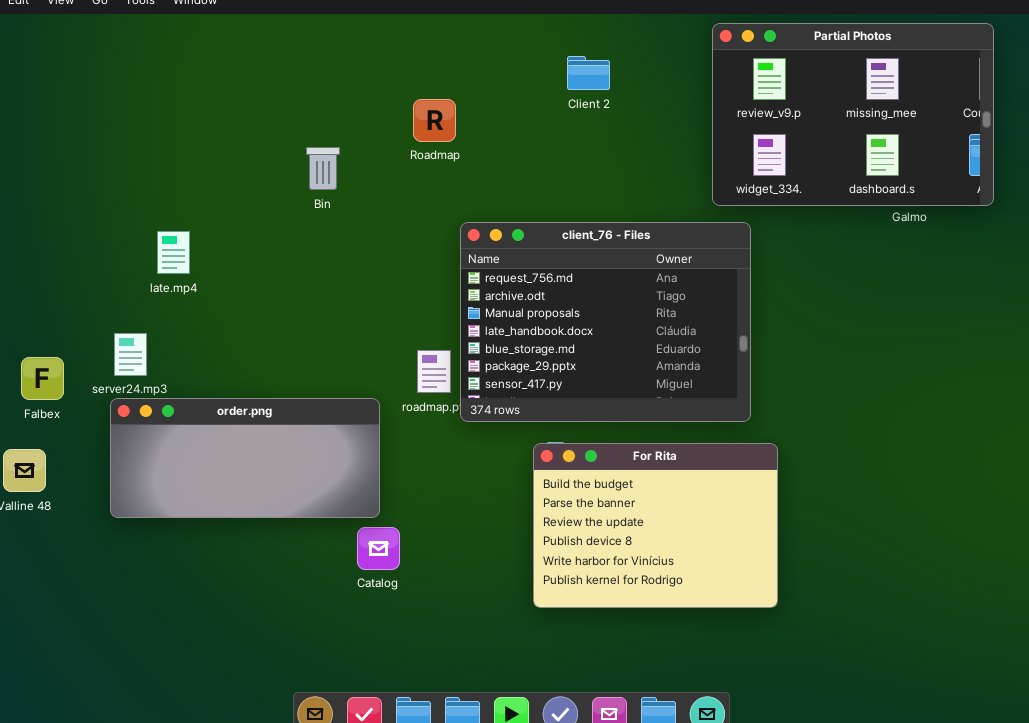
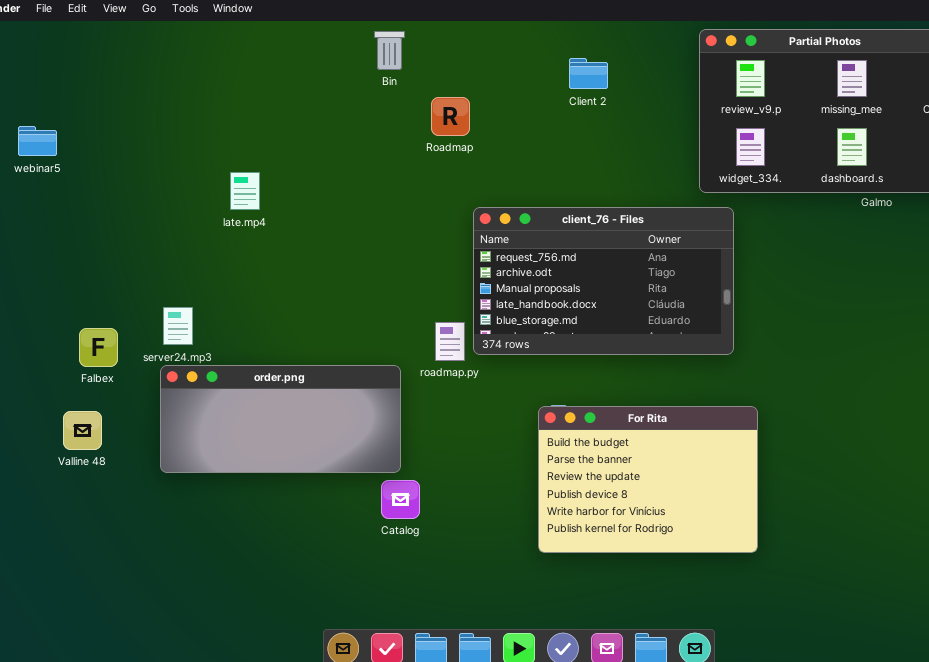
Bin: [306,147,340,190] -> [374,31,405,70], moved
client_76 - Files: [460,222,751,422] -> [473,207,734,355], resized
late.mp4: [157,231,190,274] -> [230,172,260,210], moved

